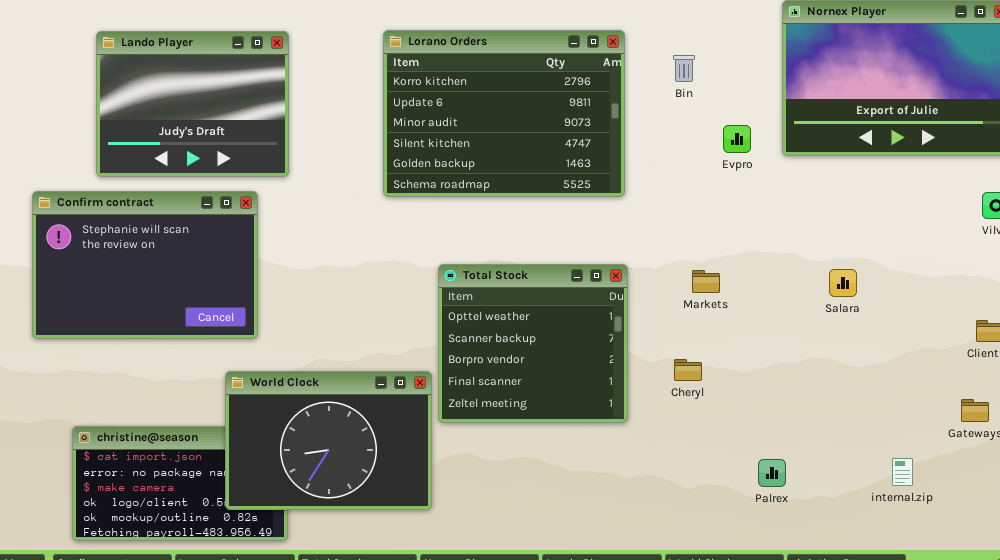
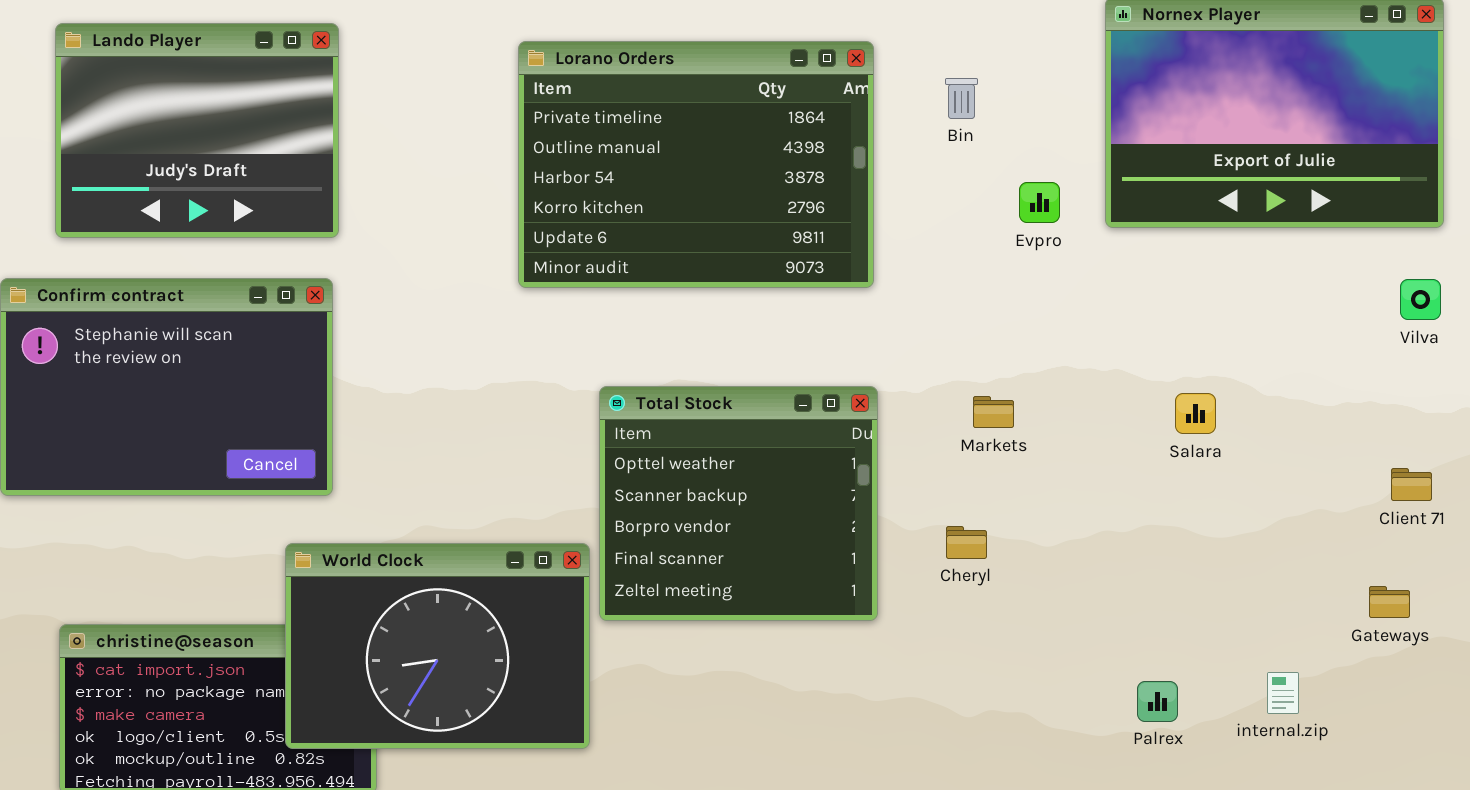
Lorano Orders: [383,30,625,197] -> [518,41,874,288], scrolled up 3 rows
Lando Player: [96,31,289,177] -> [55,23,339,238], moved
Palrex: [758,459,786,487] -> [1137,681,1178,722], moved

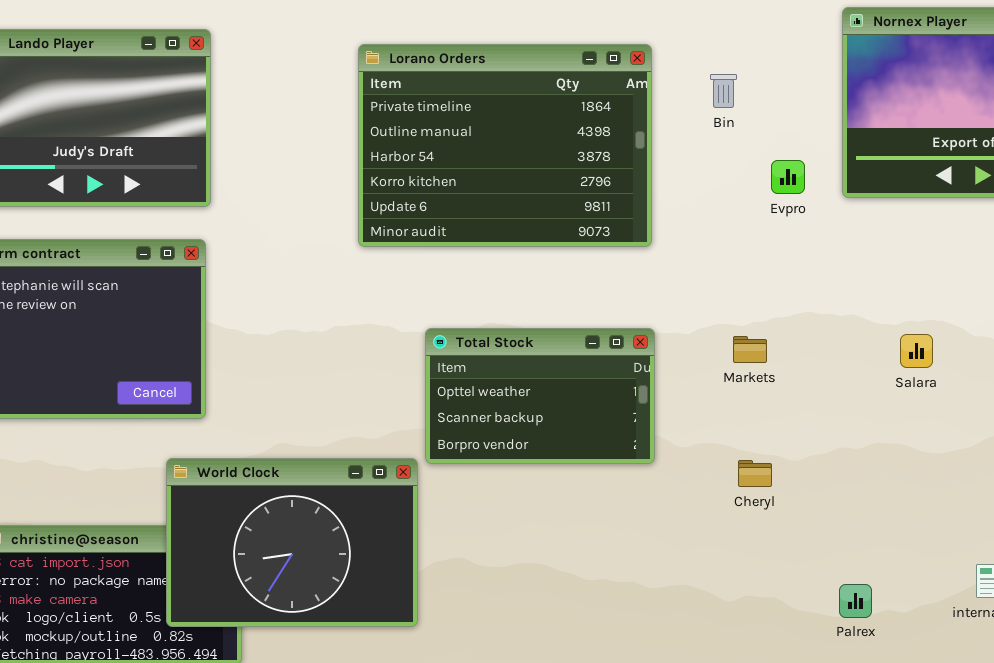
Total Stock: [599,386,878,621] -> [425,328,655,464], resized
Cheryl: [946,526,987,559] -> [738,460,772,487], moved
Palrex: [1137,681,1178,722] -> [839,584,872,618], moved

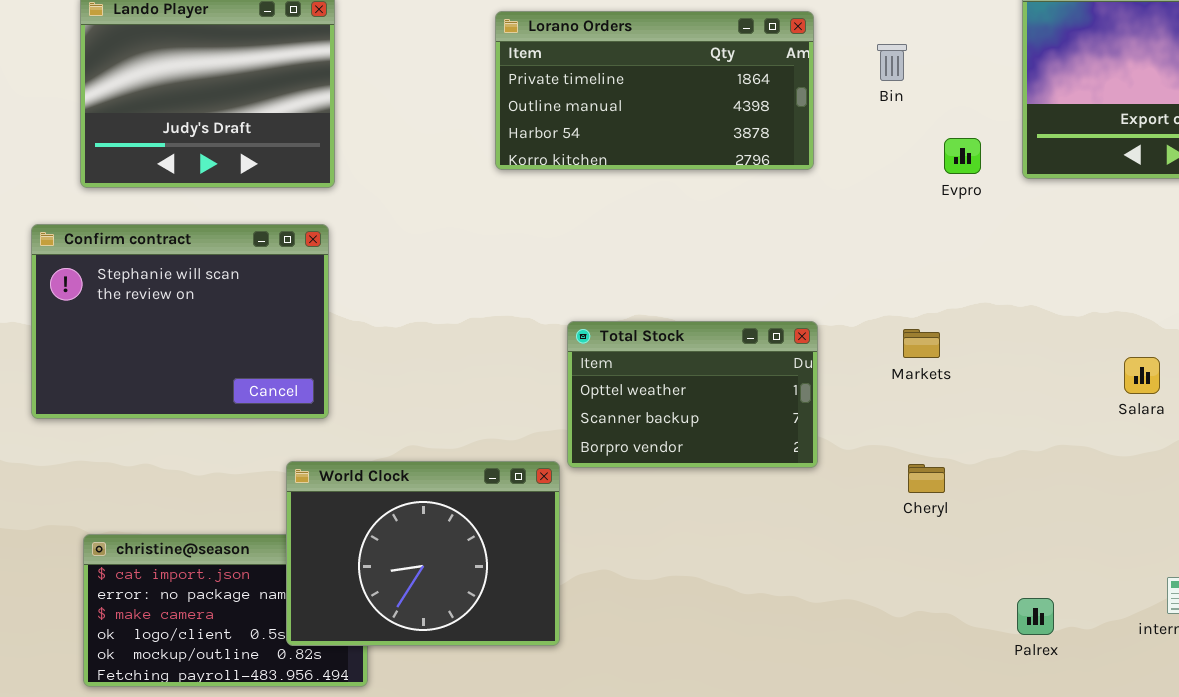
Lorano Orders: [358,44,652,247] -> [495,11,814,170], resized
Salara: [900,334,933,368] -> [1124,357,1160,394], moved

